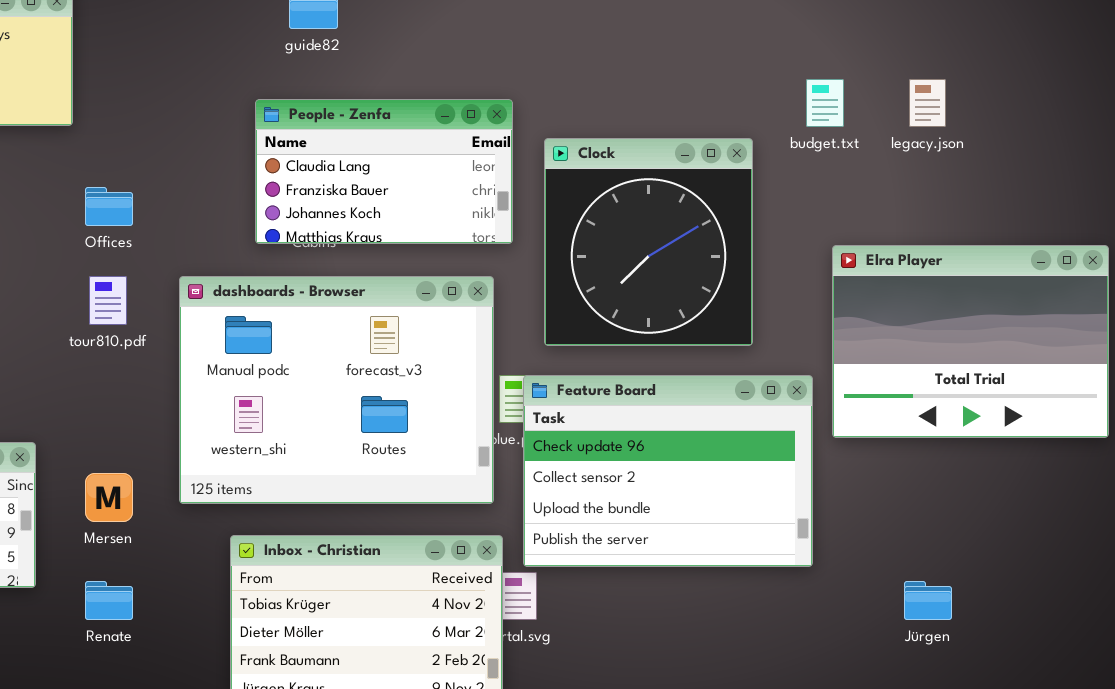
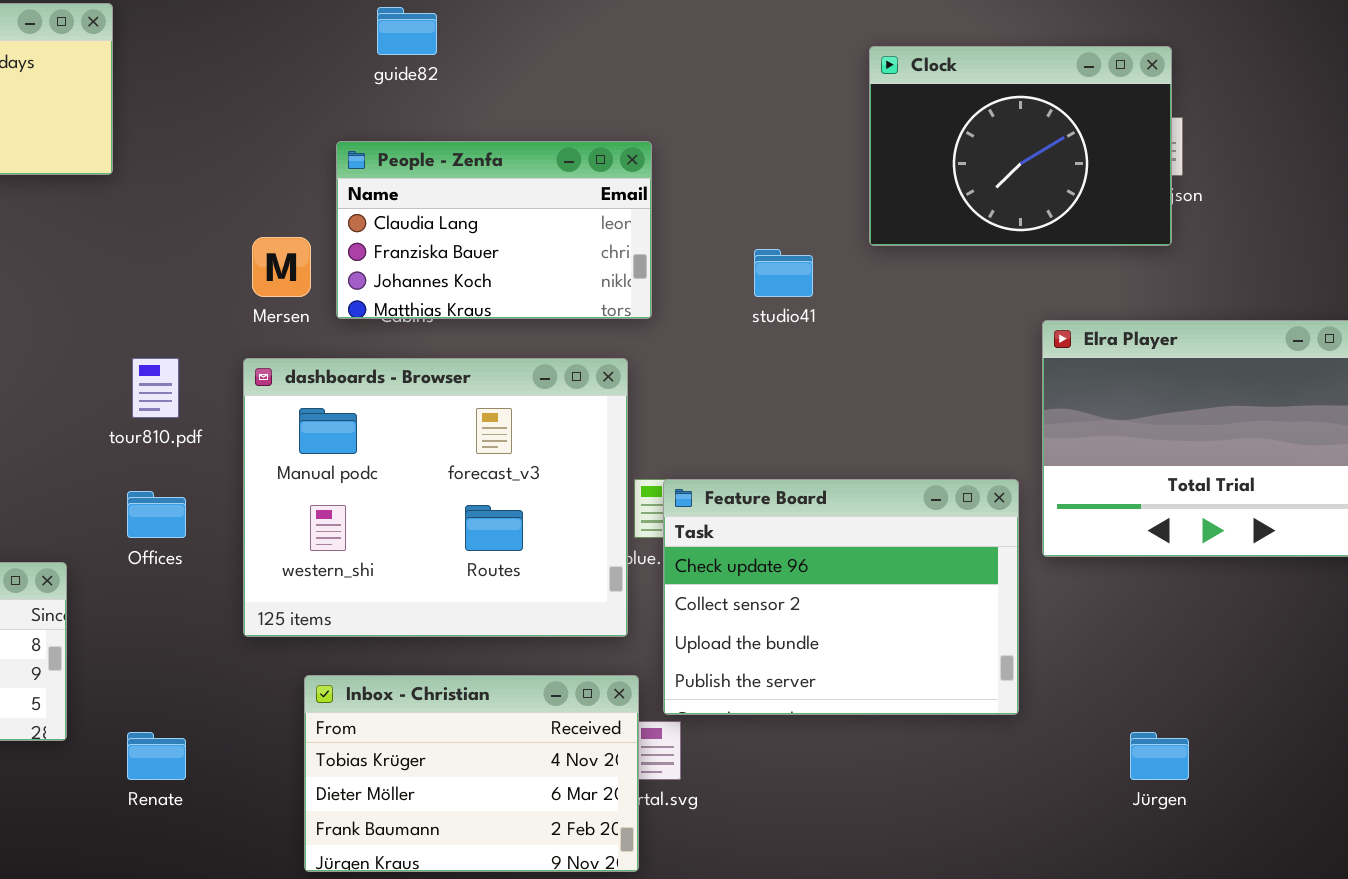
Clock: [544,138,753,346] -> [869,46,1172,246], moved, resized
Offices: [85,187,133,226] -> [127,491,186,538], moved
Mersen: [85,473,133,522] -> [252,237,311,297], moved

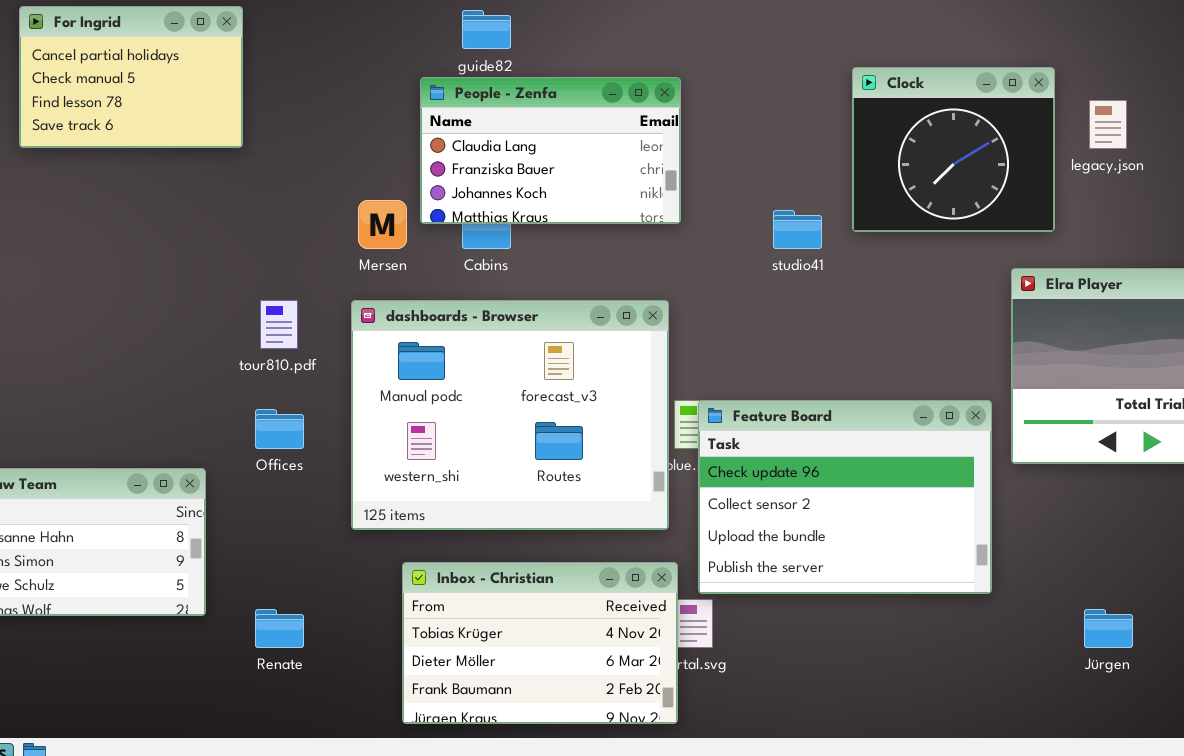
Clock: [869,46,1172,246] -> [852,67,1055,232], moved, resized
People - Zenfa: [336,141,652,319] -> [420,77,681,224], moved

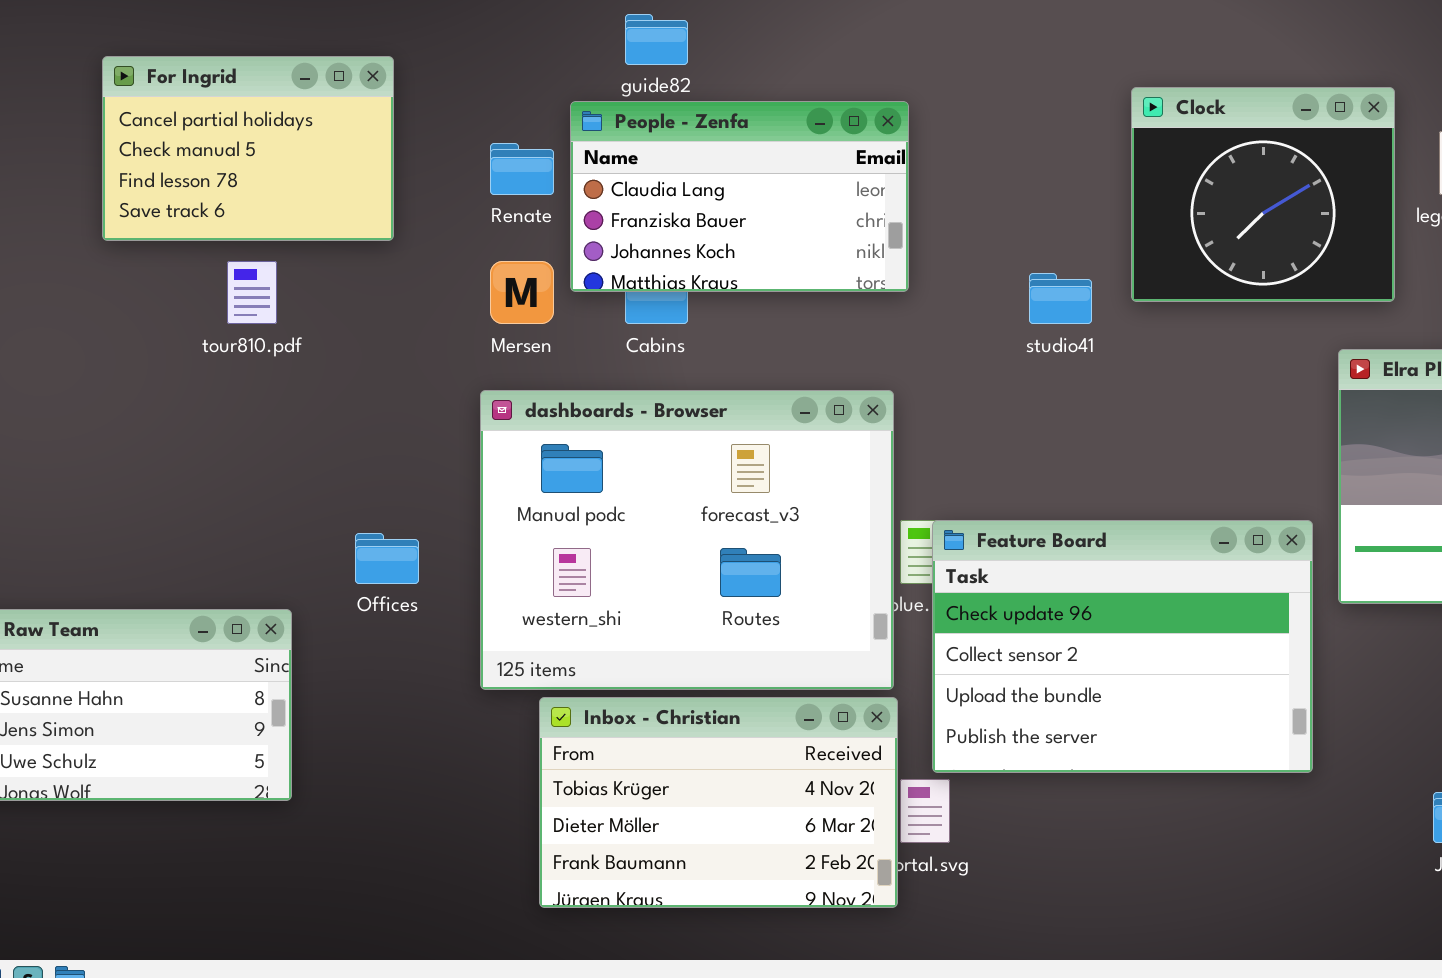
For Ingrid: [19,6,243,148] -> [102,56,394,241], moved
tour810.pdf: [260,300,298,349] -> [227,261,277,324], moved
Inbox - Christian: [402,562,678,724] -> [539,697,898,908], moved
Renate: [255,609,304,648] -> [490,143,554,195], moved

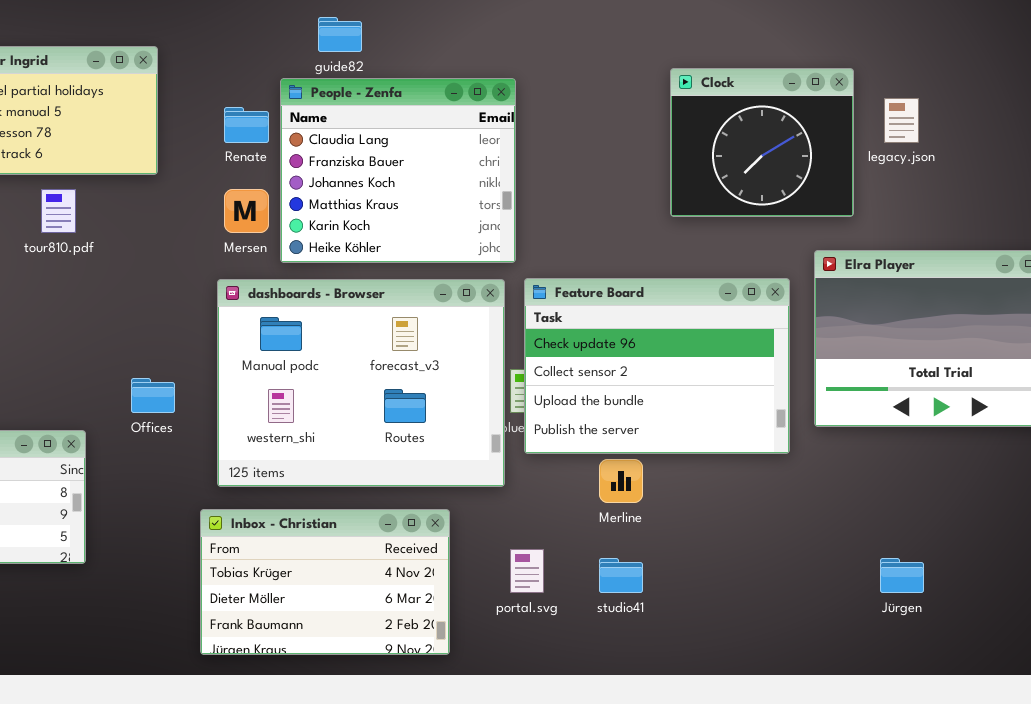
People - Zenfa: [570,101,909,292] -> [280,78,516,263], resized
studio41: [1029,273,1092,324] -> [599,558,643,593], moved
Feature Board: [932,520,1313,773] -> [524,278,790,454], moved
Inbox - Christian: [539,697,898,908] -> [200,509,450,655], moved

